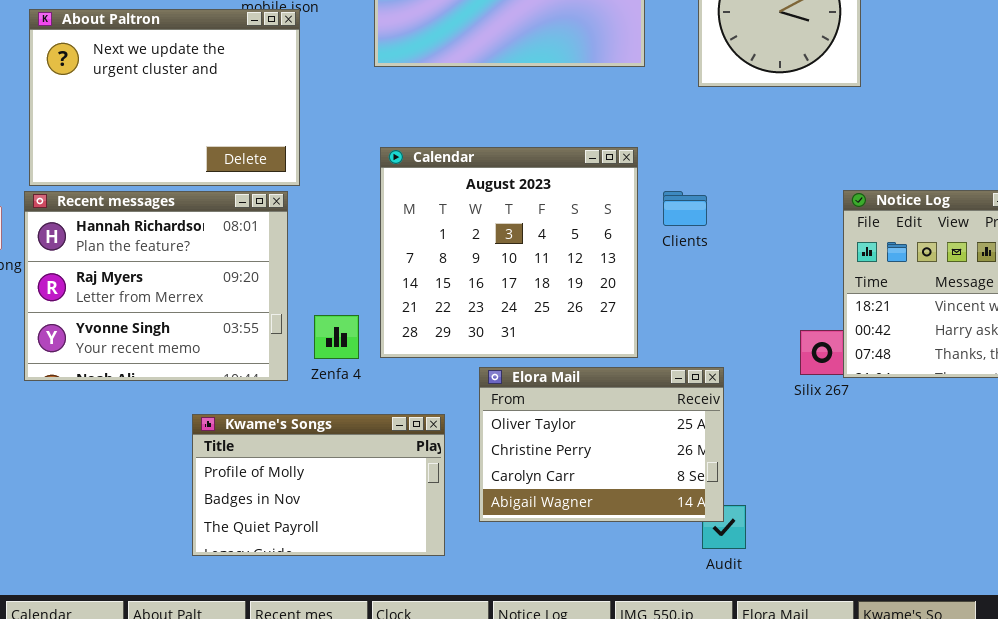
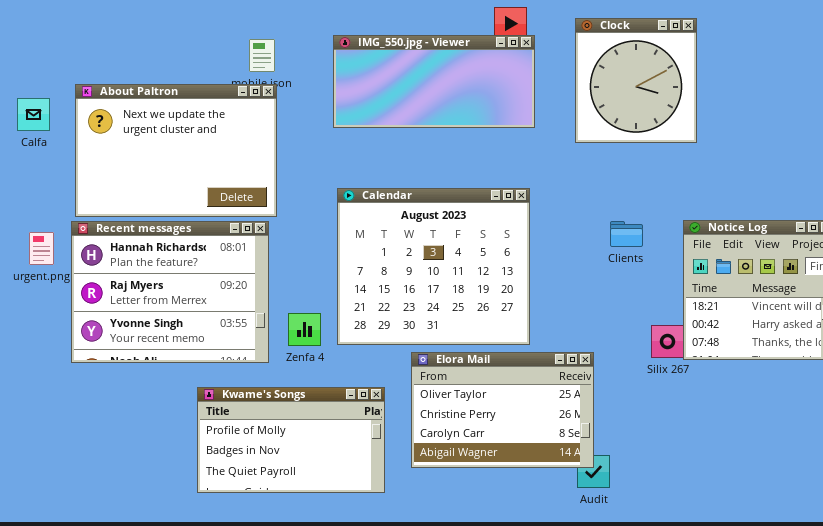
Clients: [663,191,707,226] -> [610,221,643,247], moved

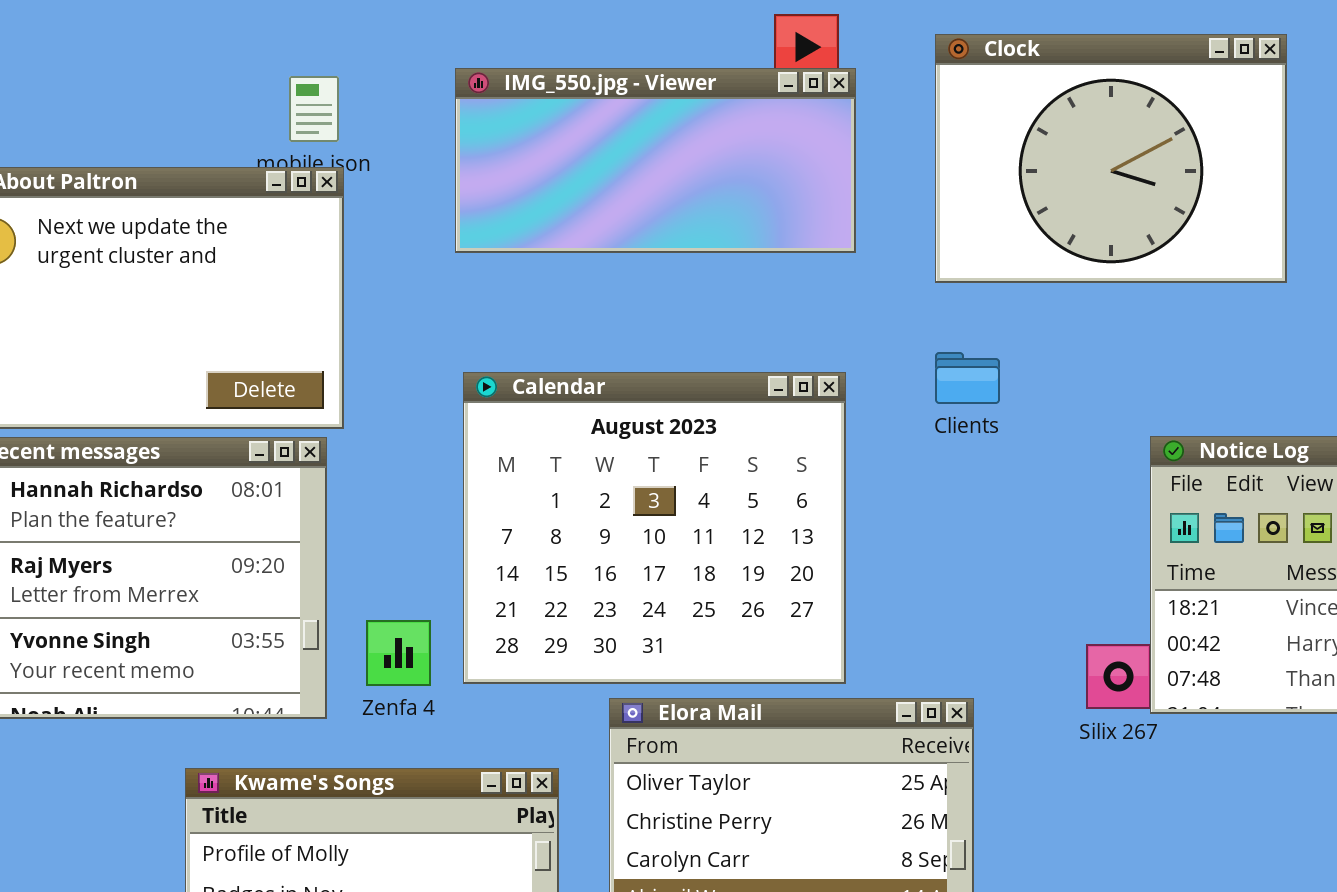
Clock: [575,18,697,143] -> [935,34,1287,283], resized
Clients: [610,221,643,247] -> [935,352,1000,404], moved

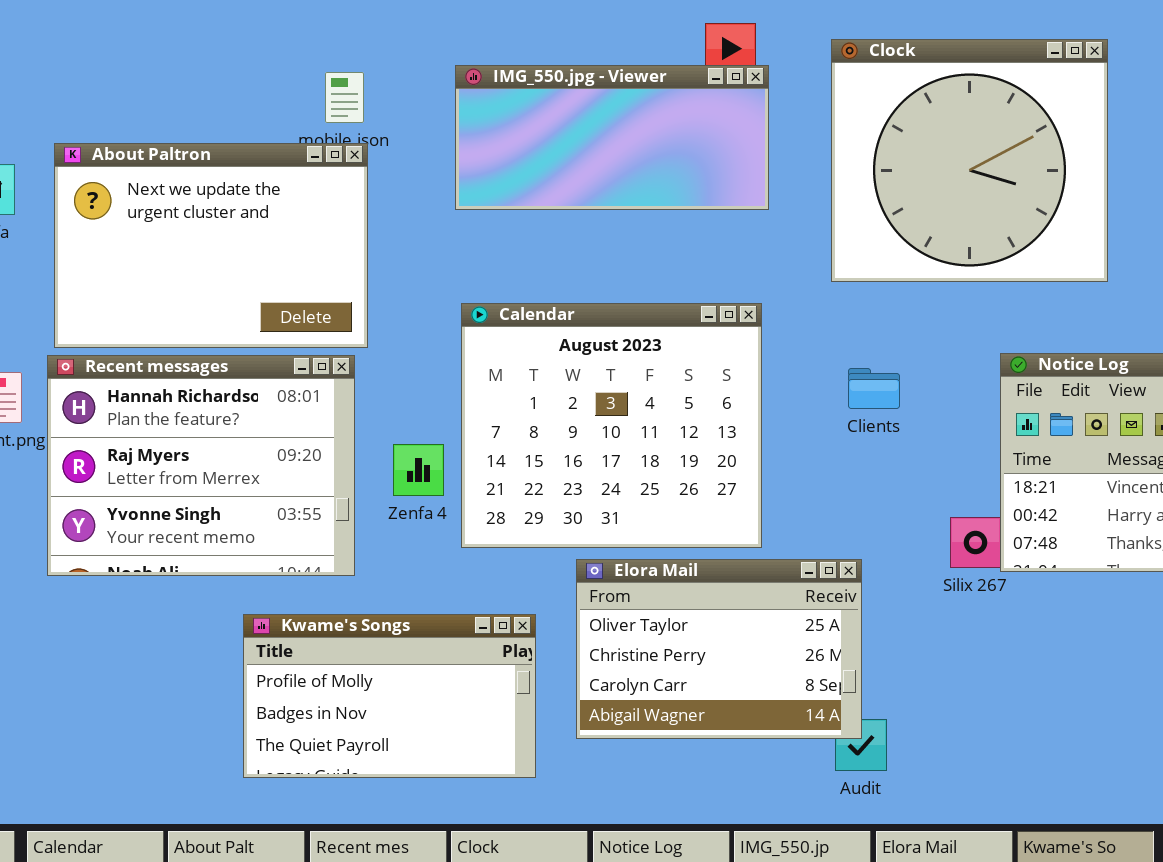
Clock: [935,34,1287,283] -> [831,39,1108,282], resized
Clients: [935,352,1000,404] -> [848,368,900,409], moved
Zenfa 4: [366,620,431,686] -> [393,444,444,496], moved

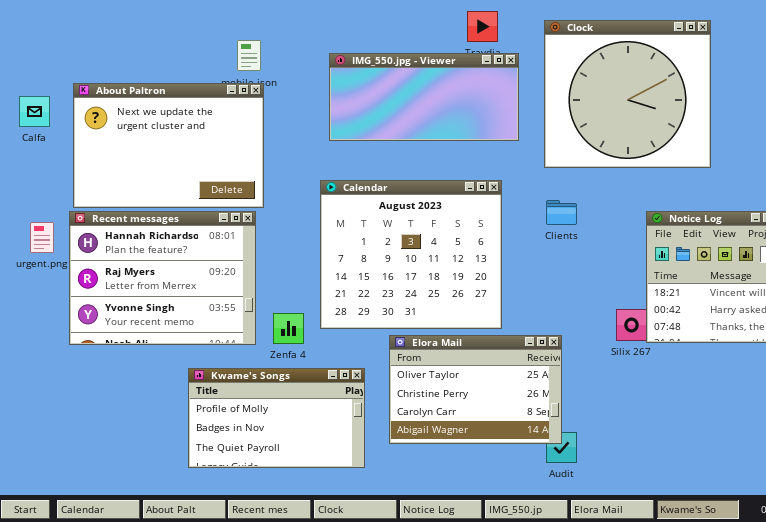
IMG_550.jpg - Viewer: [455,65,769,210] -> [329,53,519,141], moved
Clients: [848,368,900,409] -> [546,200,577,225], moved
Zenfa 4: [393,444,444,496] -> [273,313,304,344], moved

